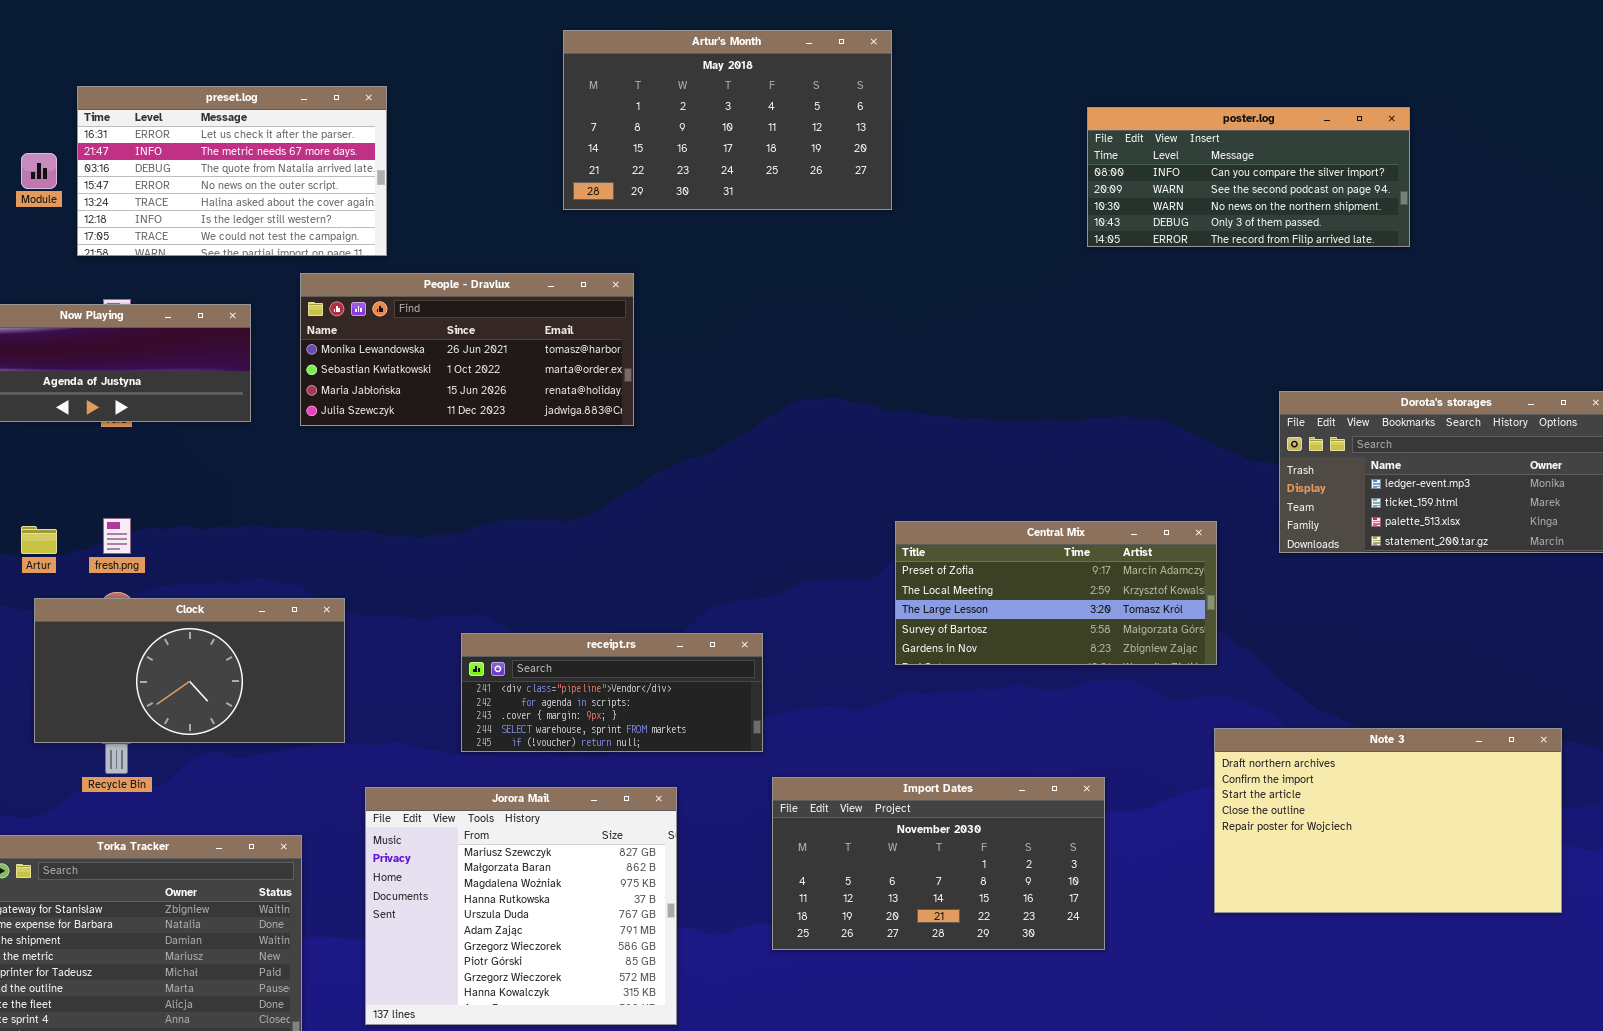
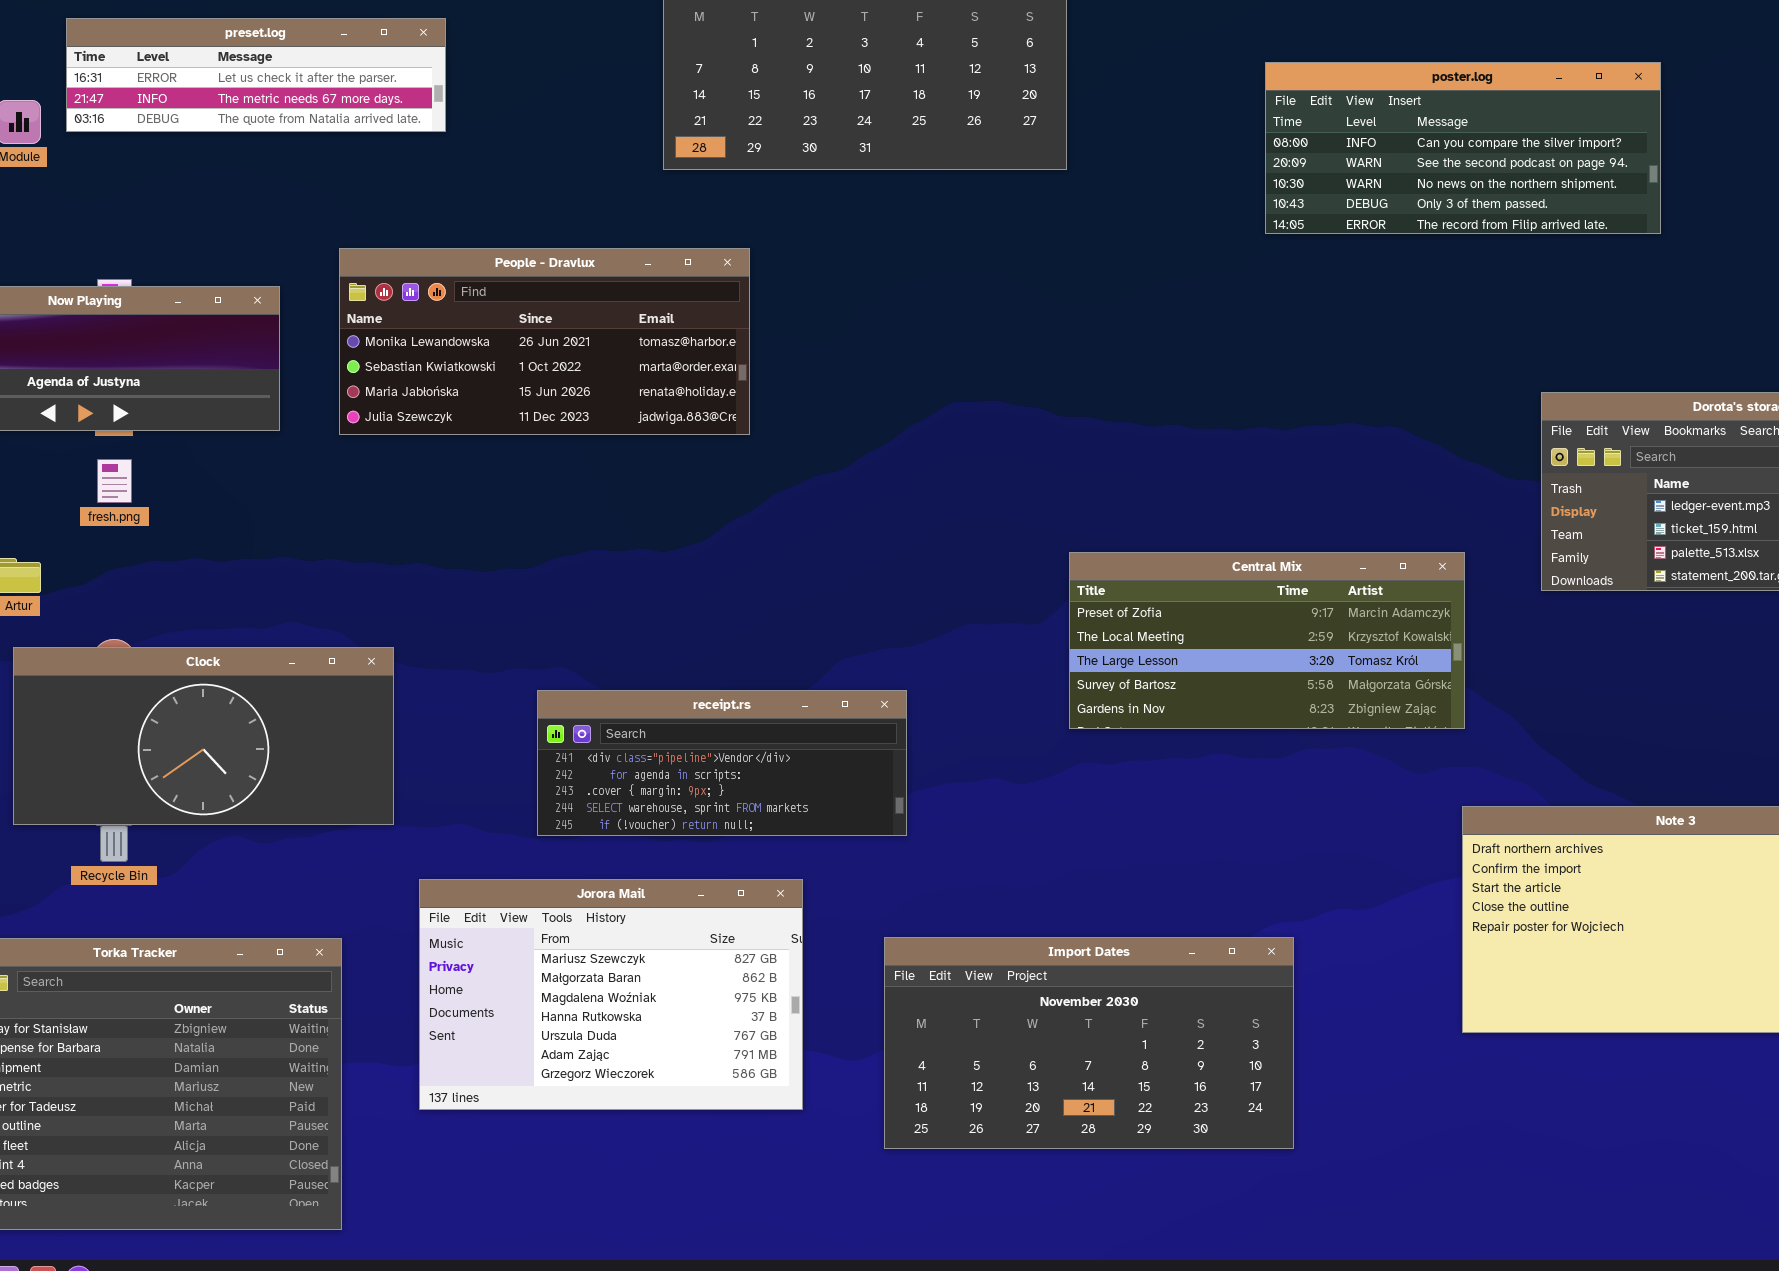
preset.log: [77,86,387,256] -> [66,18,446,132], resized
poster.log: [1087,107,1410,247] -> [1265,62,1661,234], moved
fresh.png: [103,518,131,554] -> [97,459,132,503], moved
Import Dates: [772,777,1105,950] -> [884,937,1294,1149], moved
Jorora Mail: [365,787,677,1025] -> [419,879,803,1110], resized

